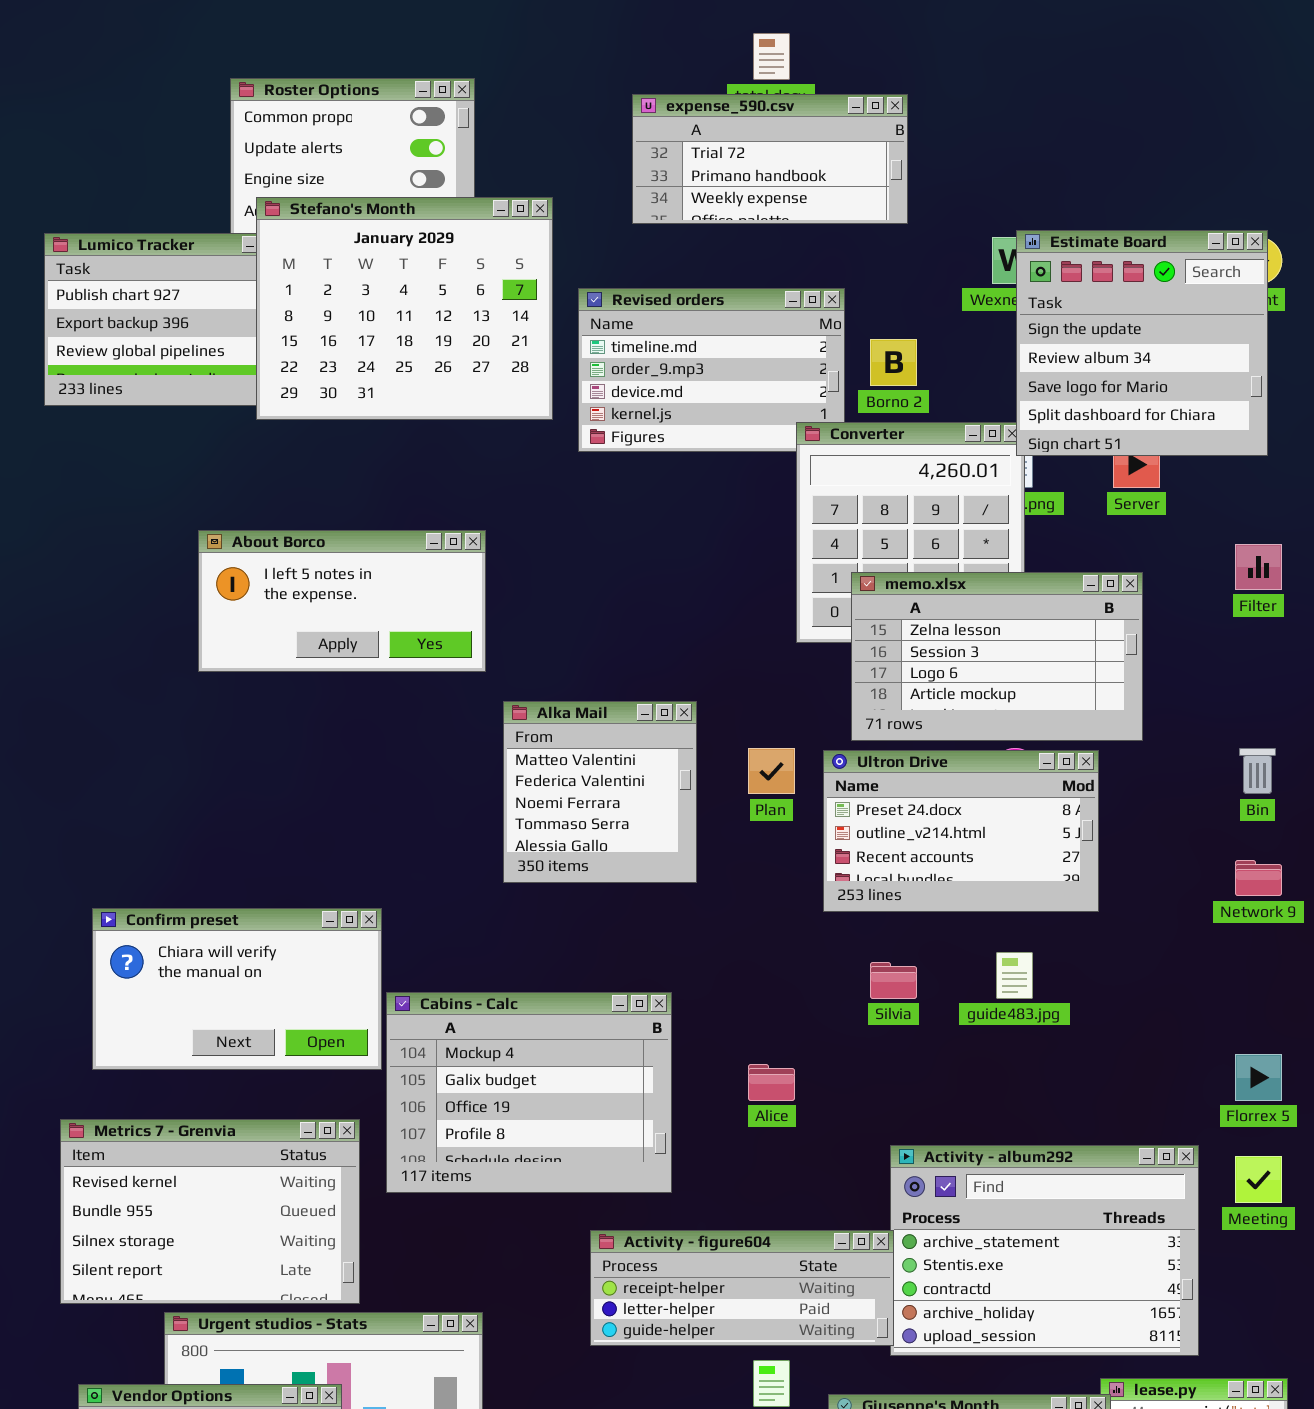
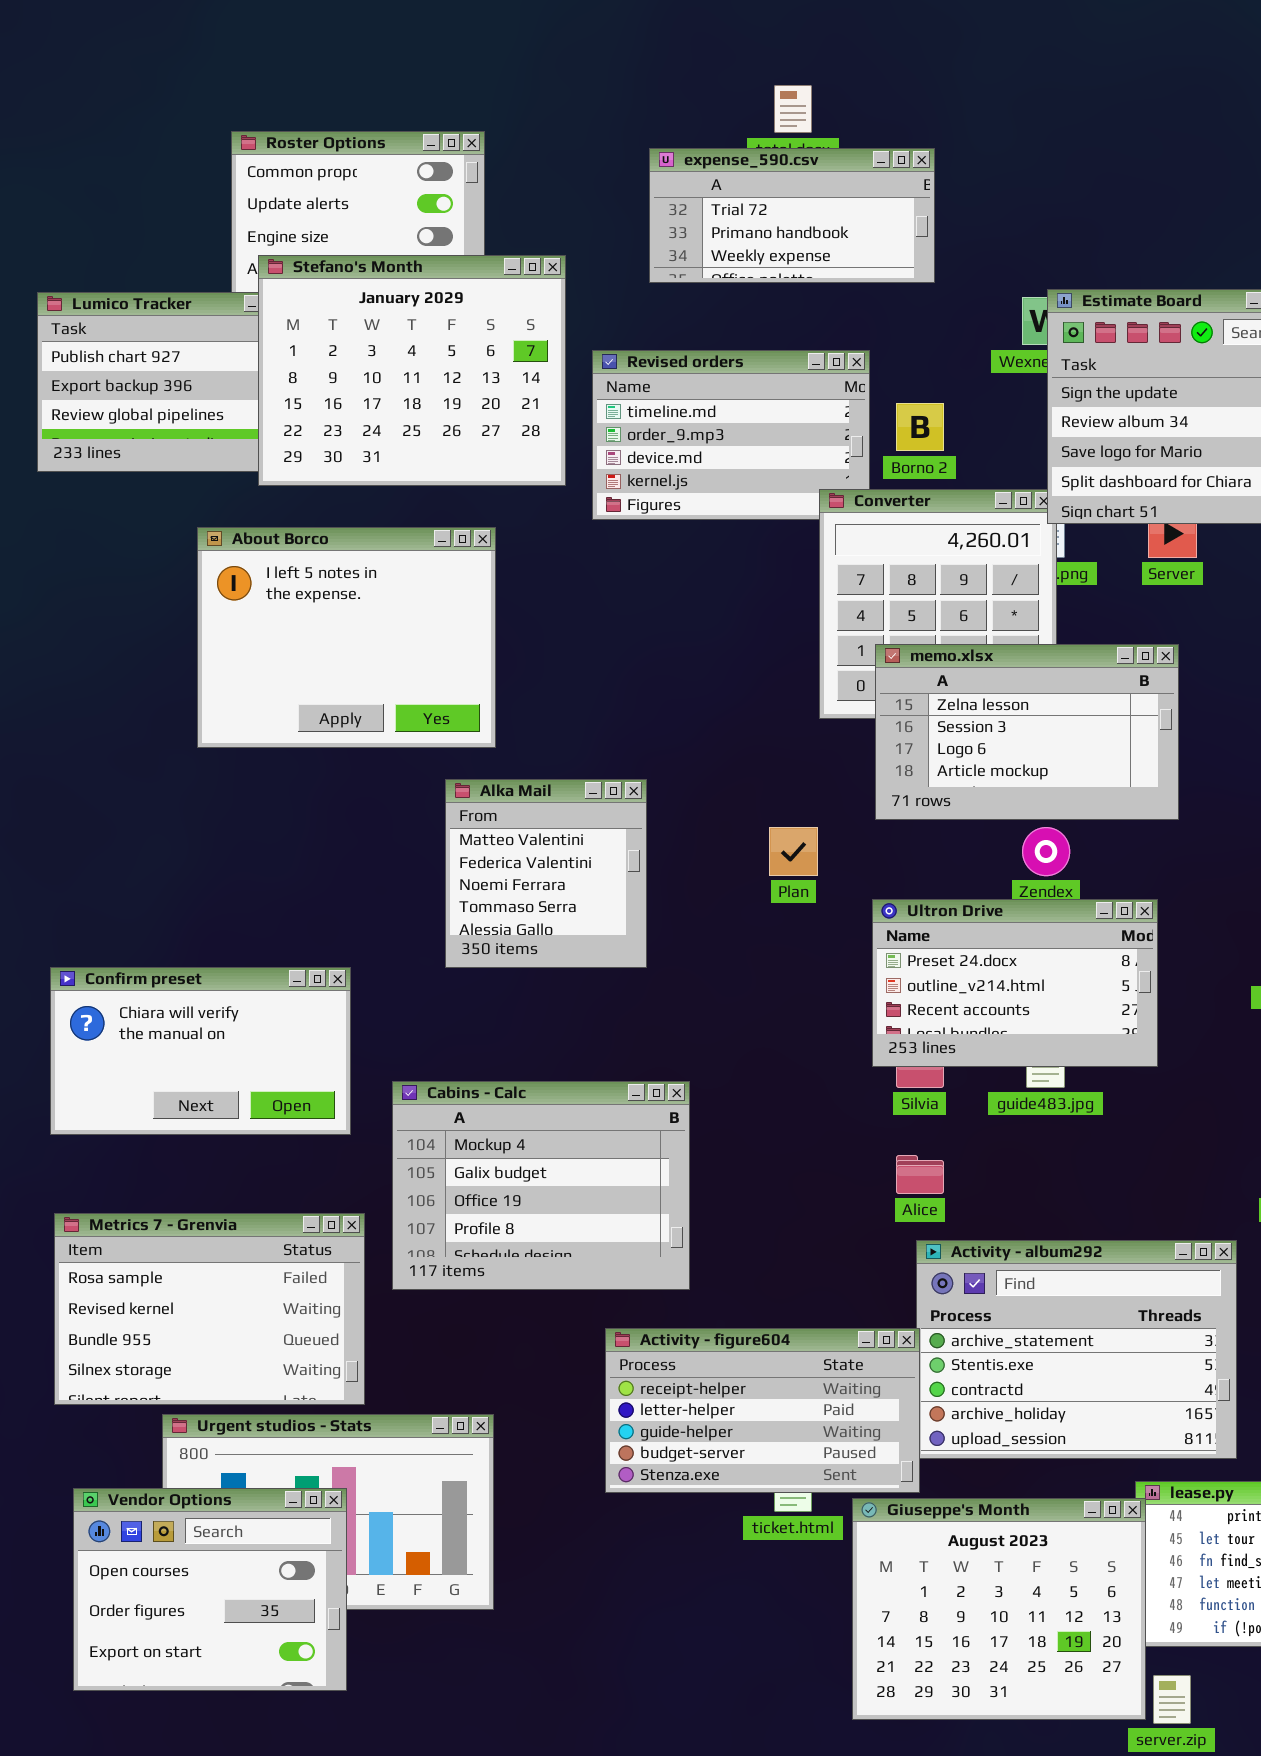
About Borco: [198,530,486,672] -> [197,527,496,748], resized
Alka Mail: [503,701,697,883] -> [445,779,647,968], moved
Ultron Drive: [823,750,1099,912] -> [872,899,1158,1067], moved
Confirm preset: [92,908,382,1070] -> [50,967,351,1135], moved
Alice: [748,1064,795,1101] -> [896,1155,944,1194], moved
Metrics 7 - Grenvia: [60,1119,360,1304] -> [54,1213,365,1405], scrolled up 1 row
Activity - figure604: [590,1230,894,1346] -> [605,1328,920,1493], resized

